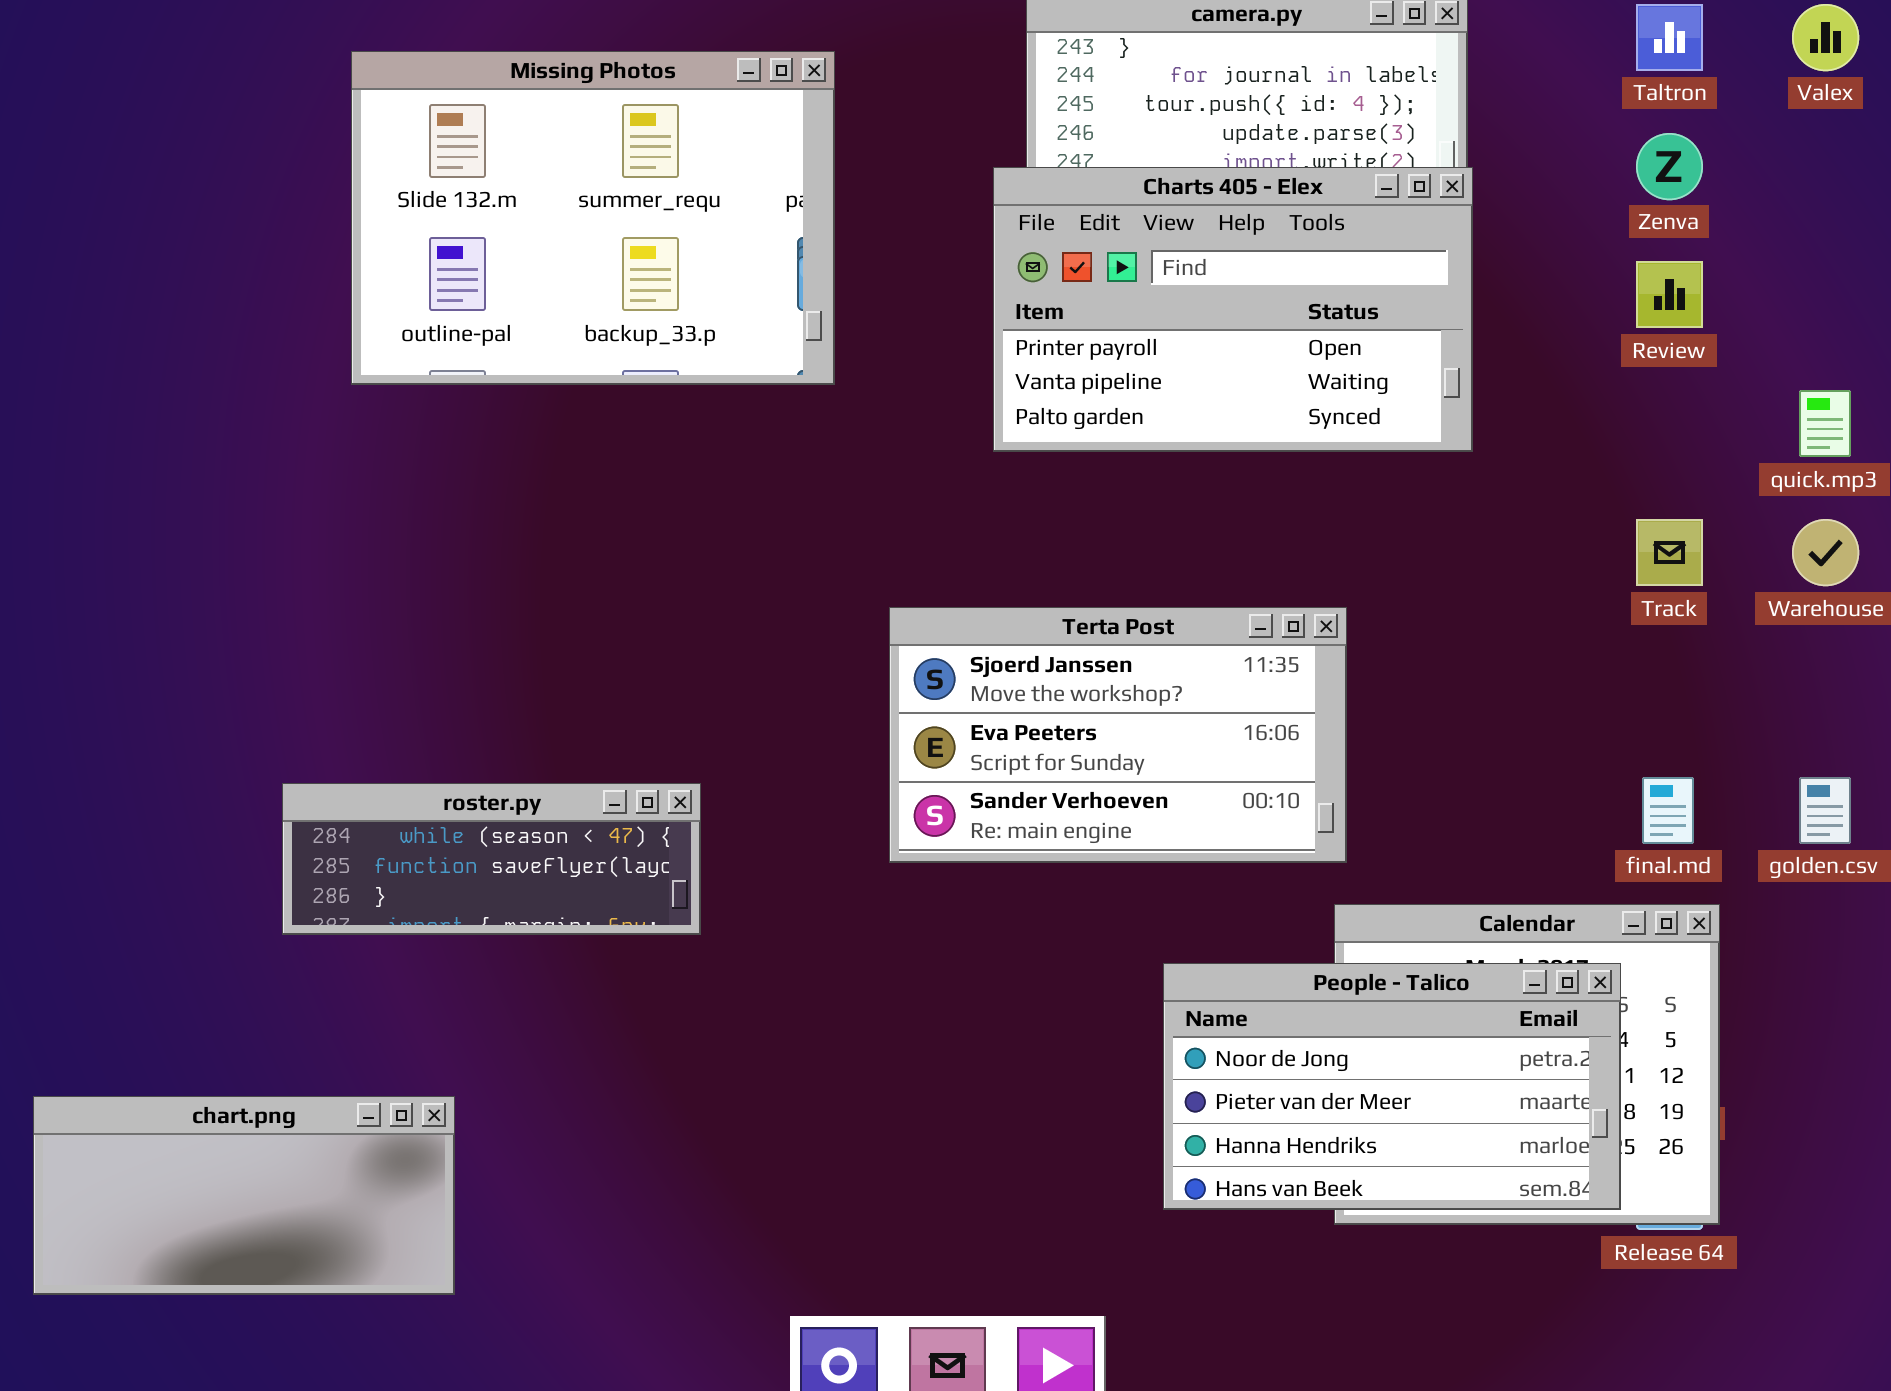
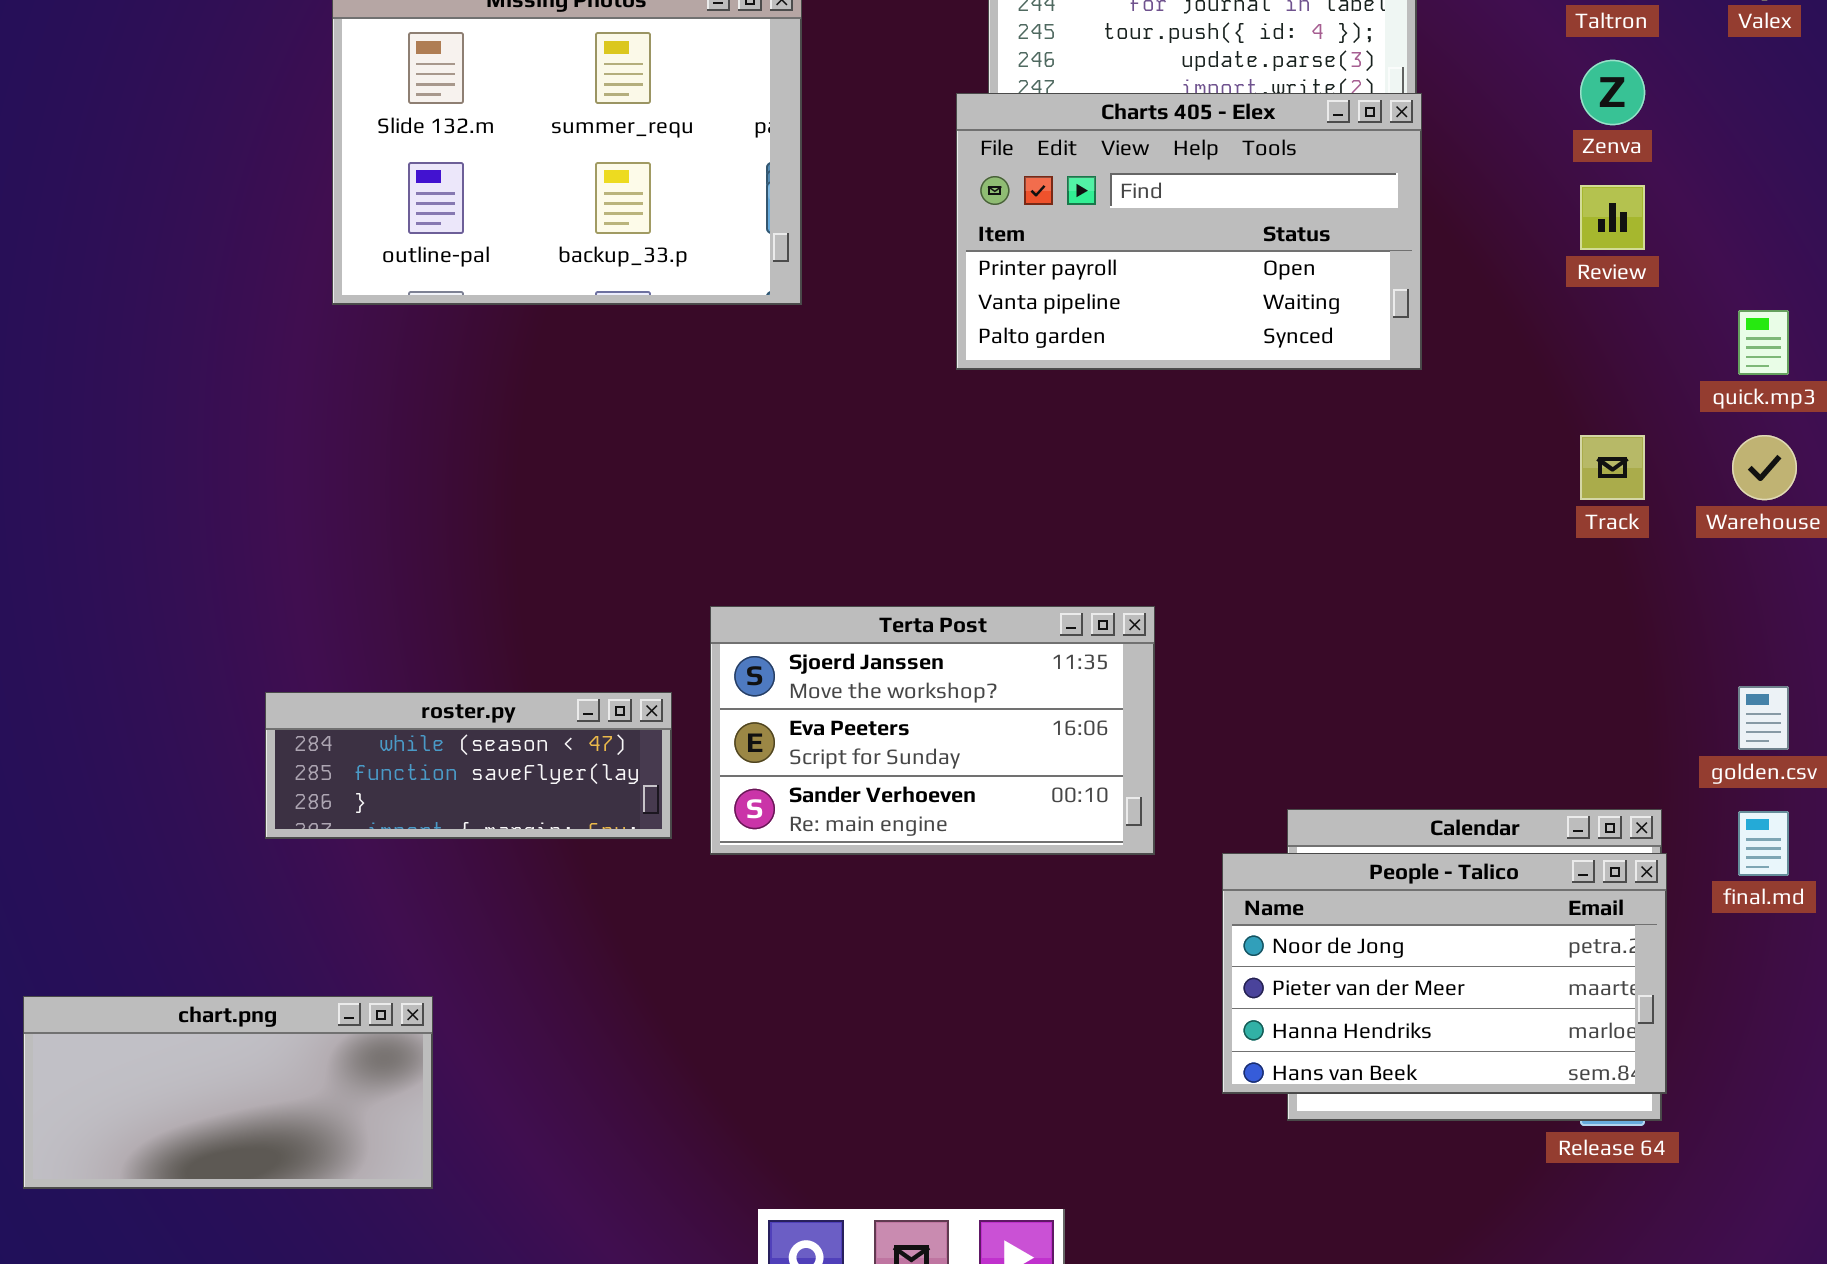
Terta Post: [889,607,1347,863] -> [710,606,1155,855], moved
final.md: [1642,777,1694,844] -> [1738,811,1789,876], moved
People - Talico: [1163,963,1621,1210] -> [1222,853,1667,1094], moved

